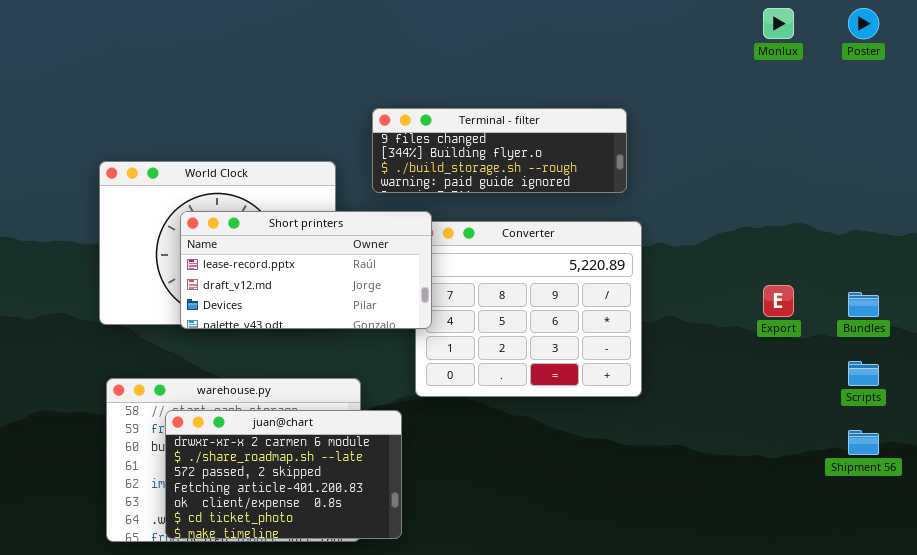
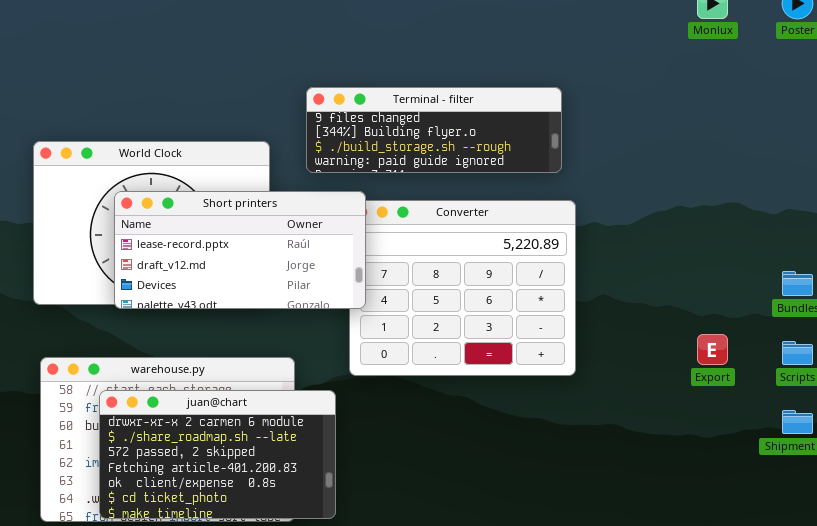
Export: [763,285,794,317] -> [697,334,728,365], moved

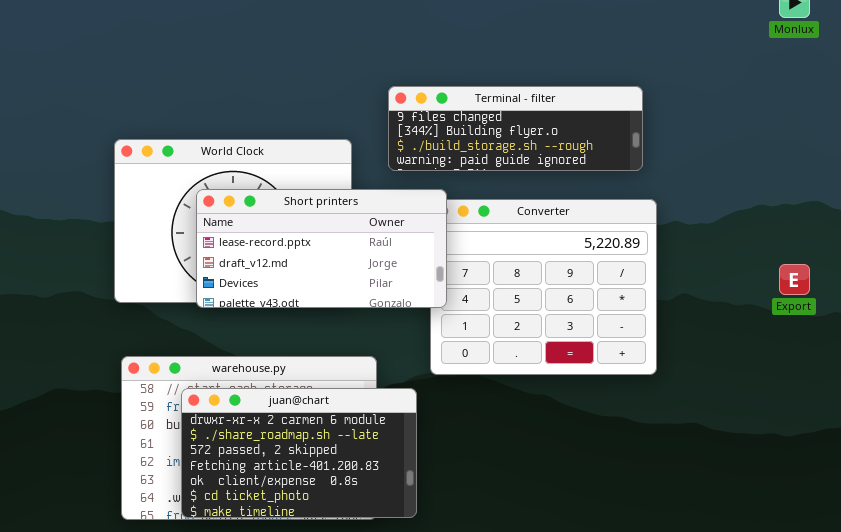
Export: [697,334,728,365] -> [779,264,810,295], moved

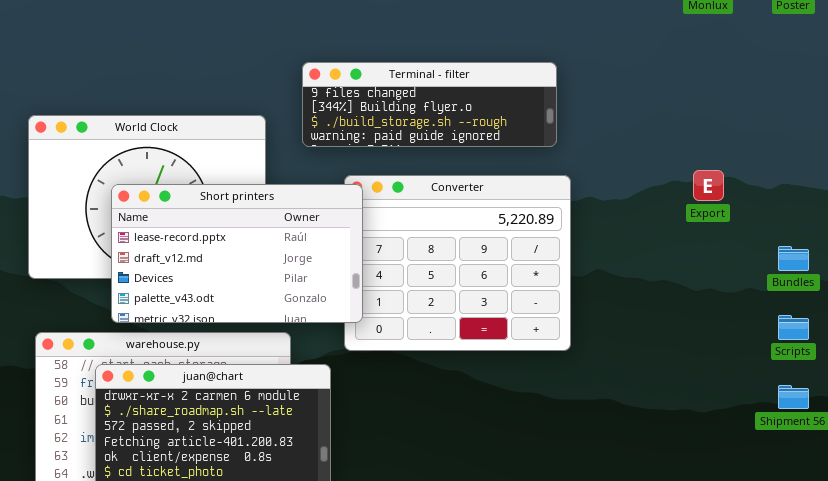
Short printers: [196,189,447,308] -> [111,184,363,323], moved, resized
Export: [779,264,810,295] -> [693,170,724,201], moved

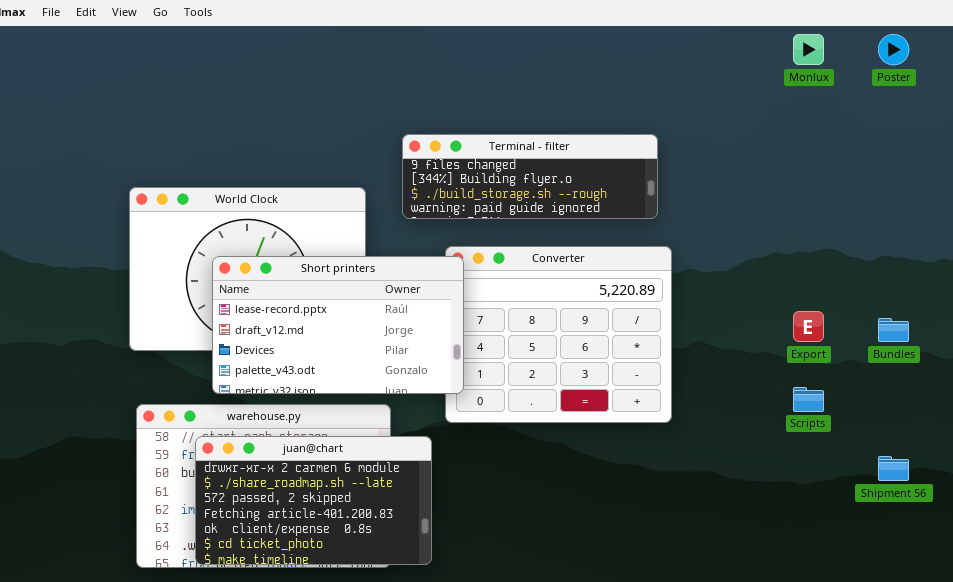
Export: [693,170,724,201] -> [793,311,824,342], moved
Scripts: [778,315,809,340] -> [793,387,824,412], moved

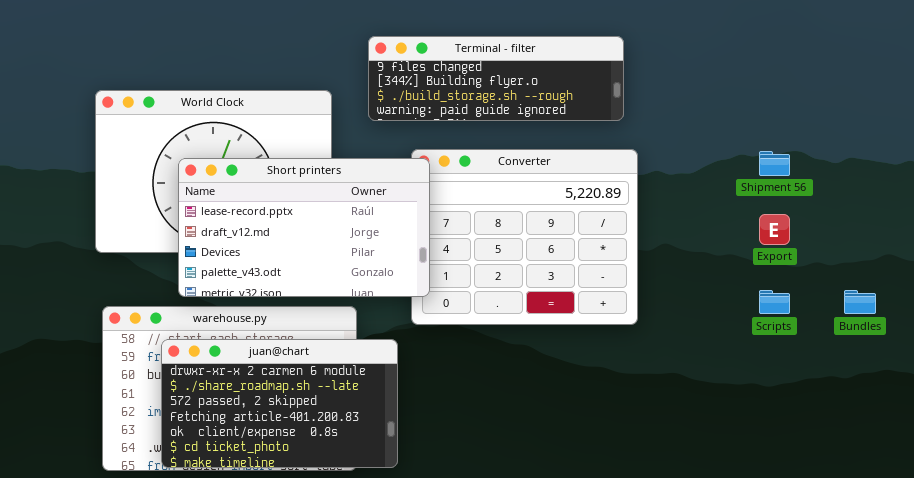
Bundles: [878,318,909,342] -> [844,290,876,314], moved
Shipment 56: [878,456,909,481] -> [759,151,790,176], moved

